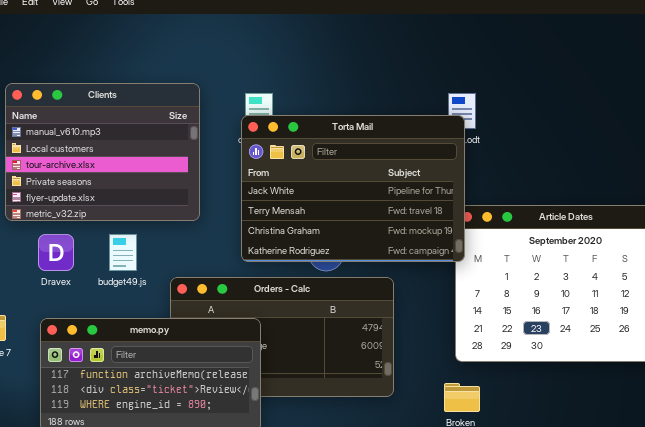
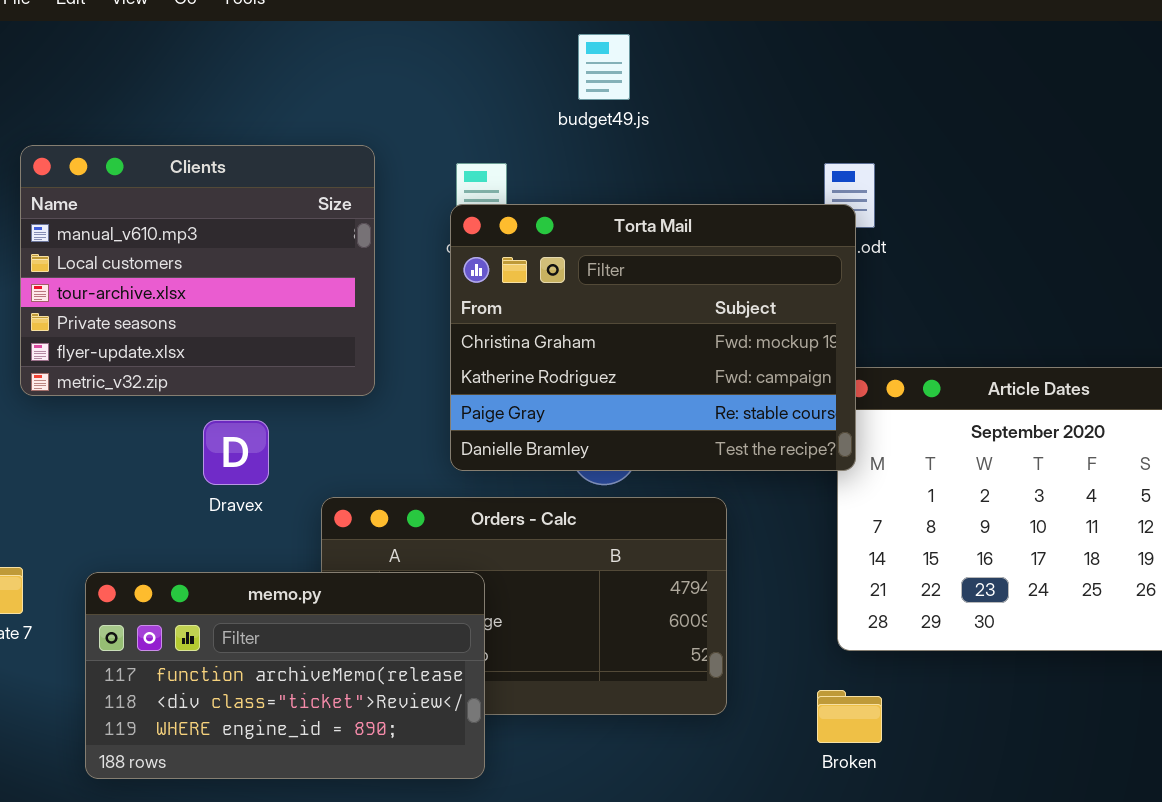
Torta Mail: [241,115,465,262] -> [450,204,856,471], scrolled down 2 rows
Dravex: [38,234,74,271] -> [203,420,269,485], moved
budget49.js: [109,234,137,271] -> [578,34,630,100], moved

